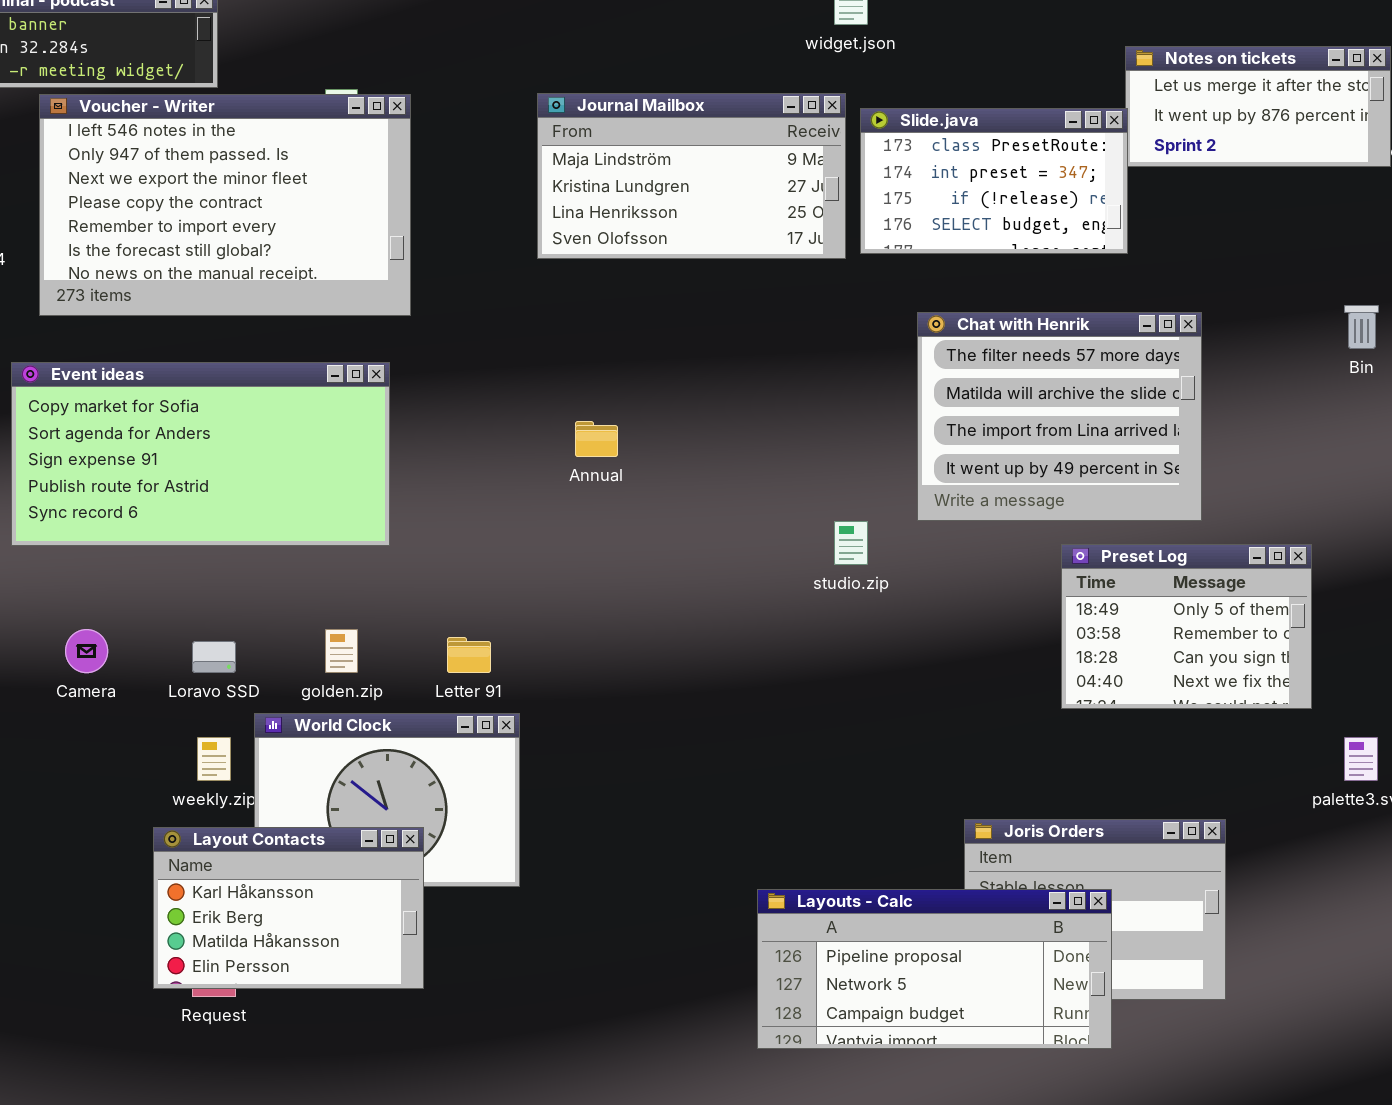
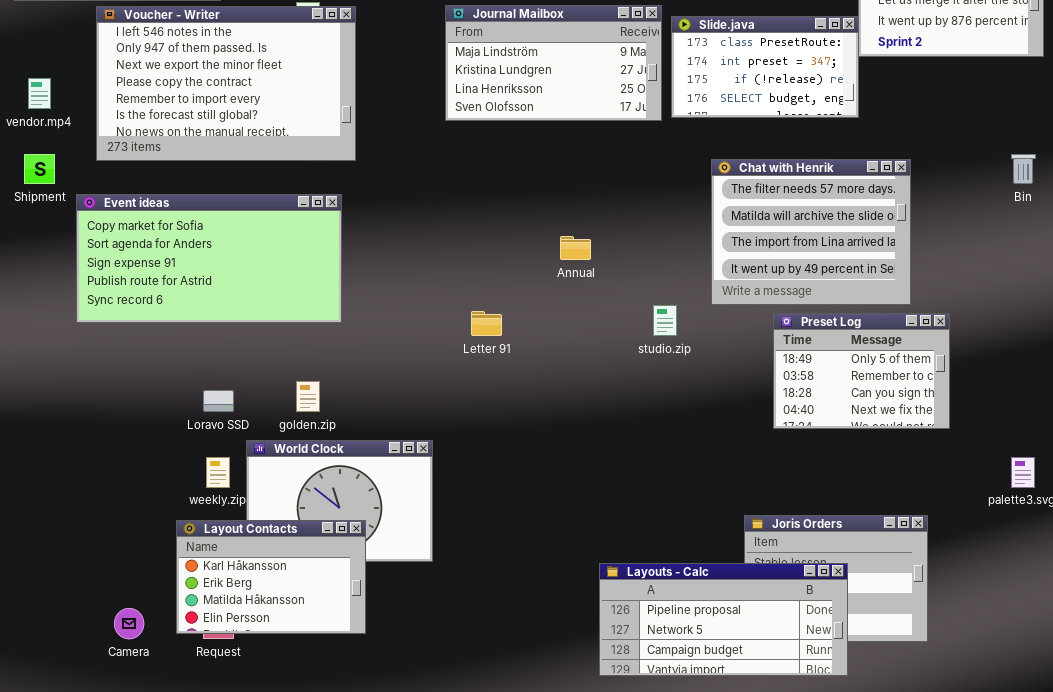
Annual: [575,421,618,457] -> [560,236,591,260], moved
Preset Log: [1061,544,1312,709] -> [773,313,950,429], moved
Camera: [65,629,108,673] -> [114,608,144,639], moved
Letter 91: [447,637,491,673] -> [471,311,502,336], moved

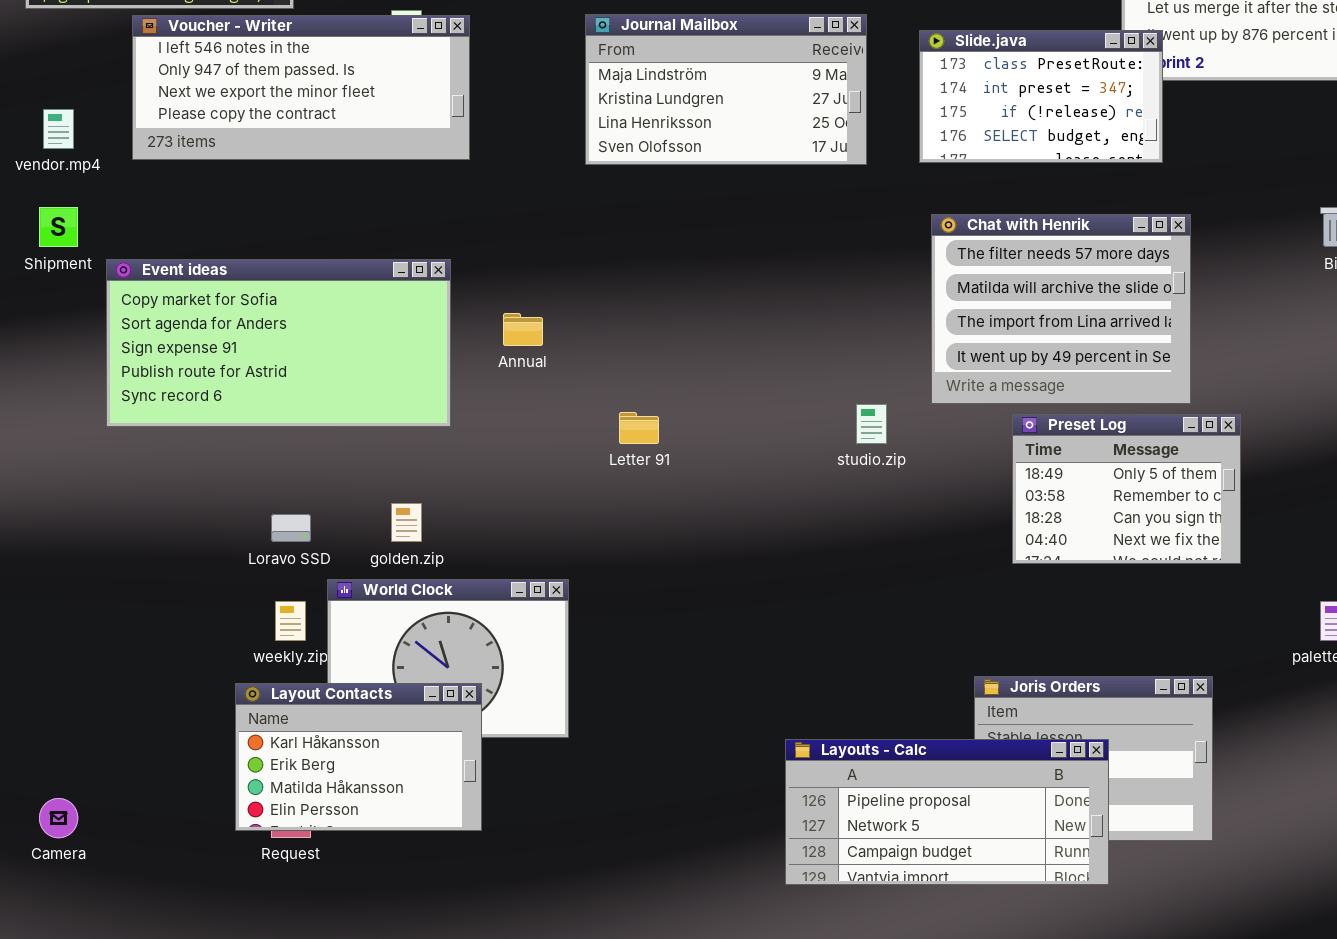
Voucher - Writer: [96,6,356,161] -> [132,15,470,160], resized
Slide.java: [671,16,859,118] -> [919,30,1163,163], moved
Annual: [560,236,591,260] -> [503,313,543,346], moved
Camera: [114,608,144,639] -> [39,798,78,838], moved

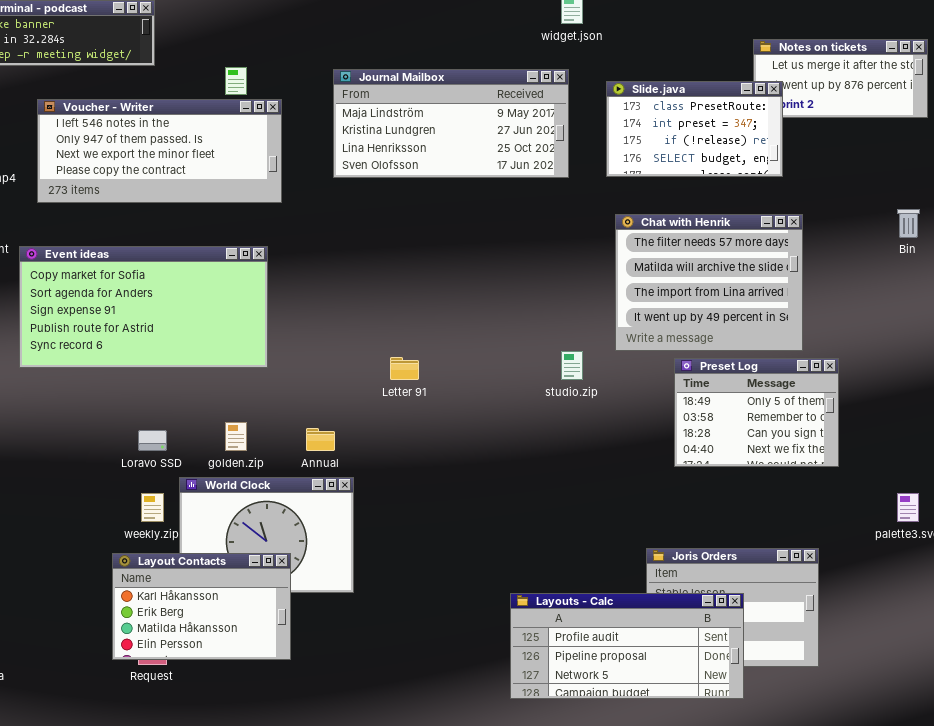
Journal Mailbox: [585,14,867,165] -> [333,69,569,178], resized
Voucher - Writer: [132,15,470,160] -> [37,99,282,203], moved
Annual: [503,313,543,346] -> [306,428,335,451], moved
Layouts - Calc: [785,739,1109,885] -> [510,593,744,699], scrolled up 1 row

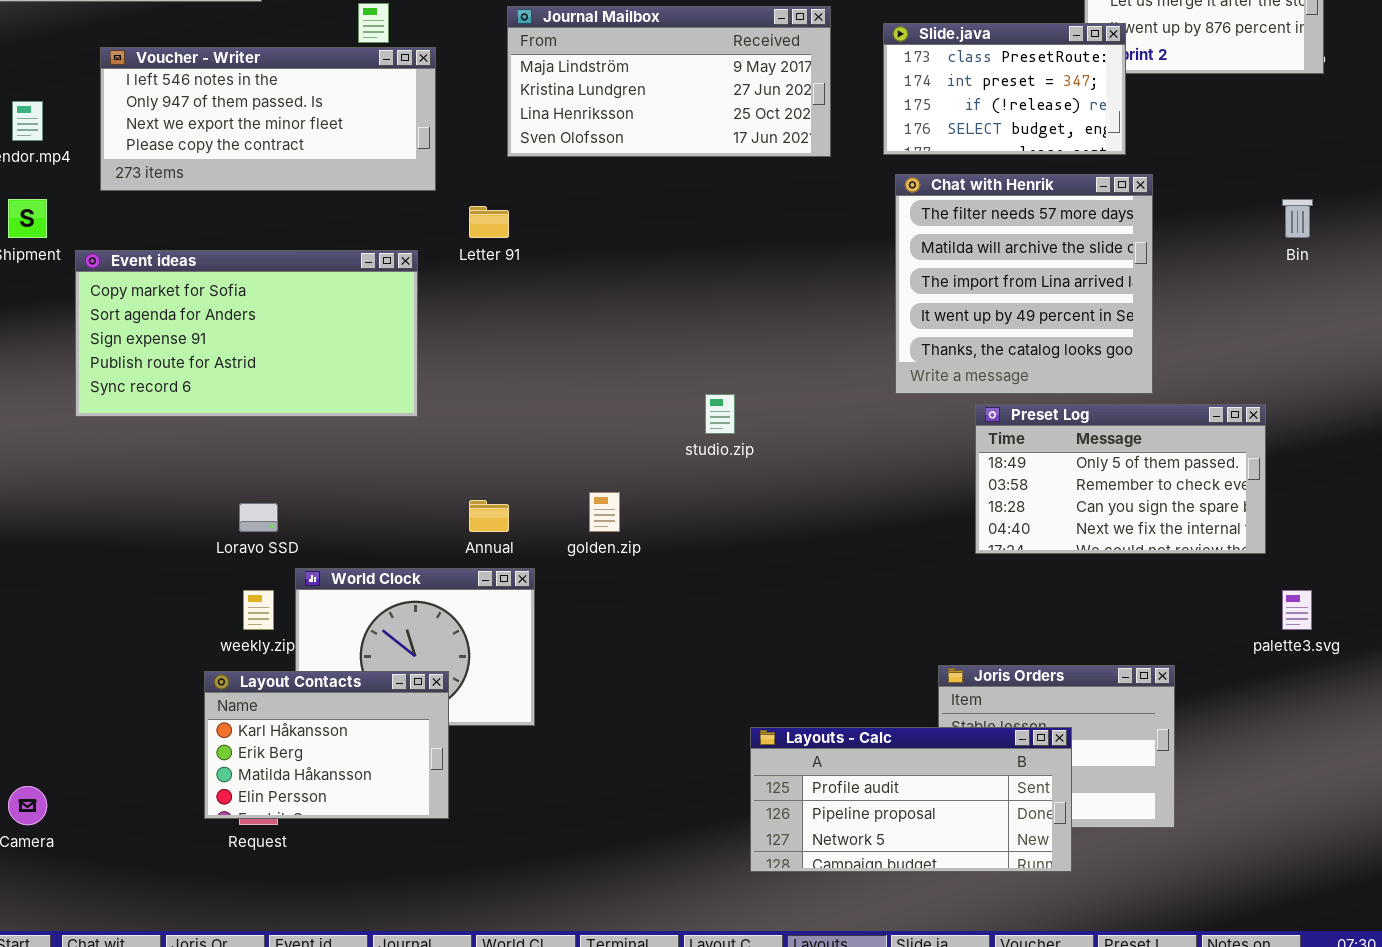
Chat with Henrik: [615,214,803,351] -> [895,174,1153,394], resized
studio.zip: [561,351,583,380] -> [705,394,735,434], moved
Letter 91: [390,357,419,380] -> [469,206,509,238], moved
Preset Log: [674,358,839,467] -> [975,404,1266,554], resized
golden.zip: [225,422,247,451] -> [589,492,620,532], moved

